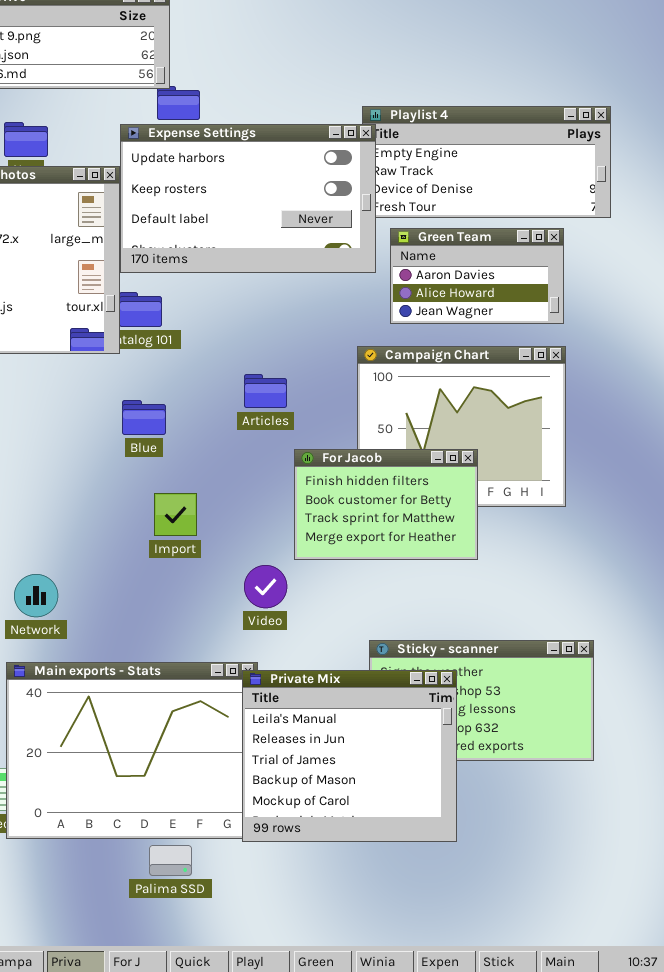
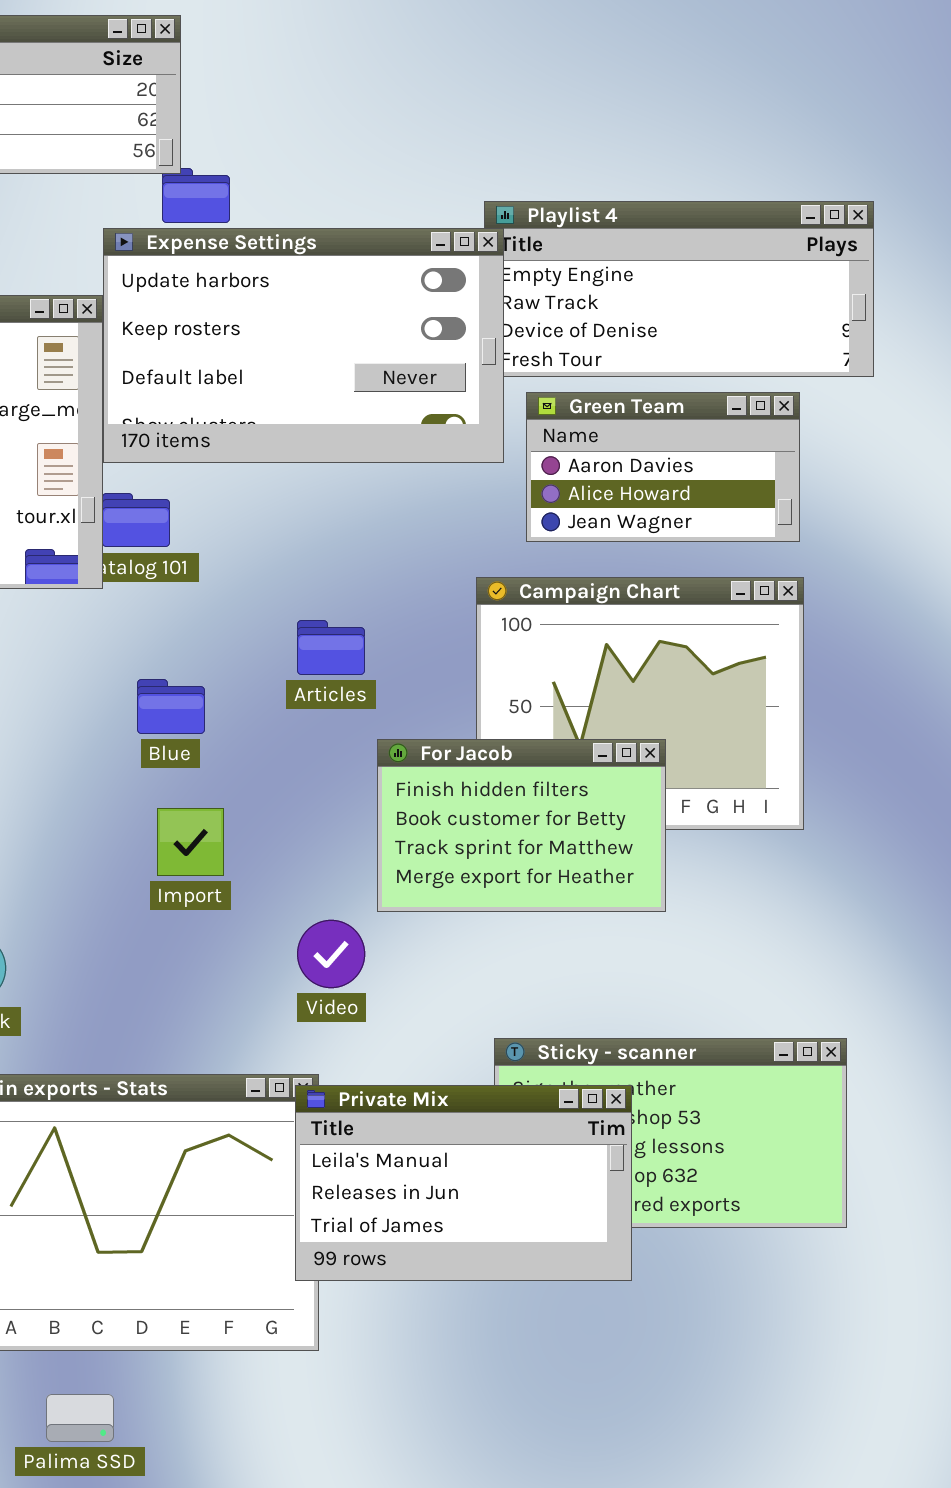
Blue: [122,400,166,435] -> [137,679,205,734], moved
Private Mix: [242,670,457,842] -> [295,1085,632,1281], resized
Palima SSD: [149,845,192,876] -> [46,1394,114,1442], moved

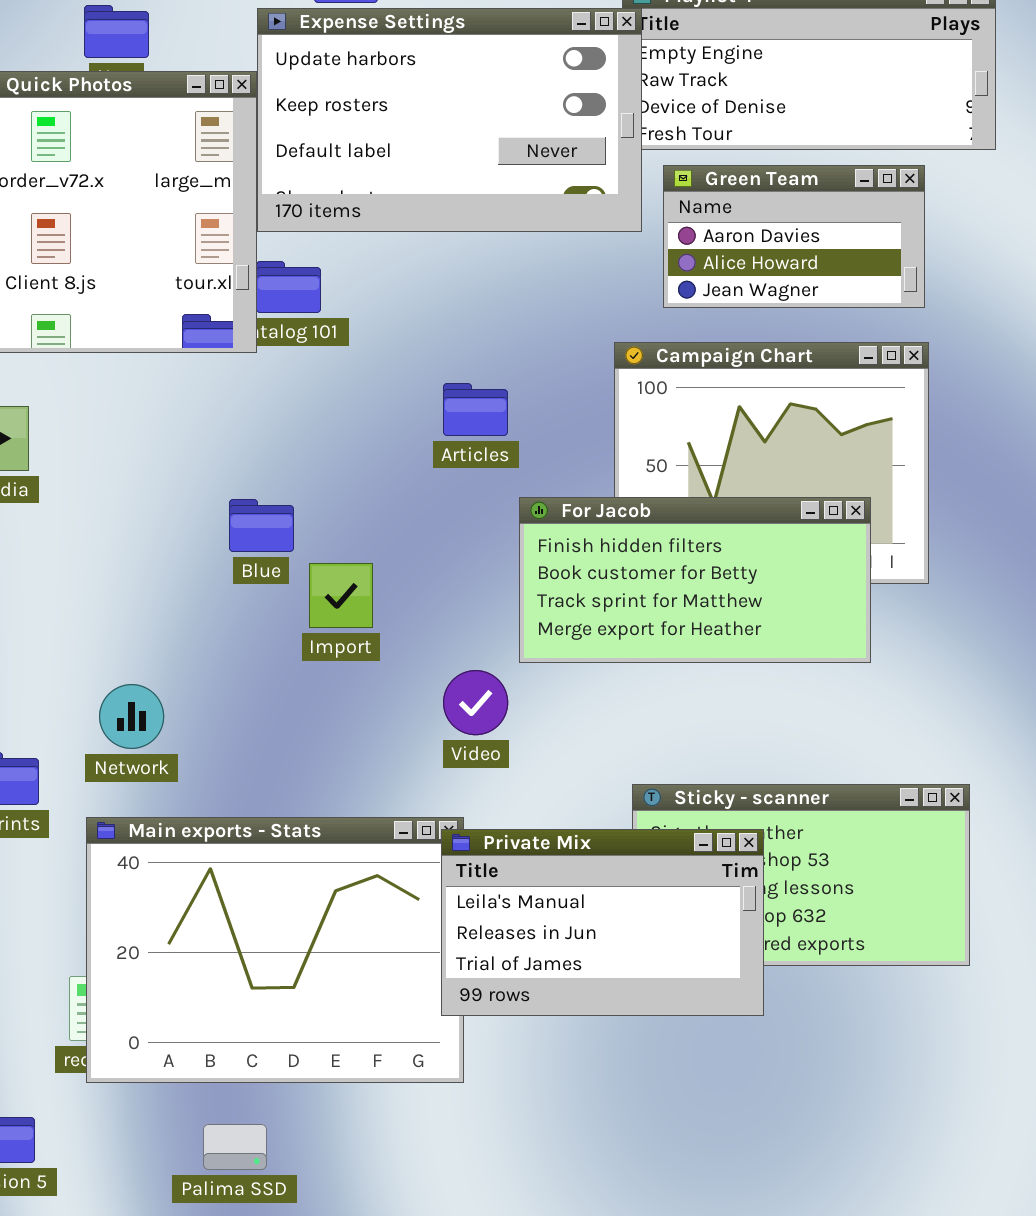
Blue: [137,679,205,734] -> [229,499,294,552], moved
For Jacob: [377,739,666,912] -> [519,497,871,663], resized

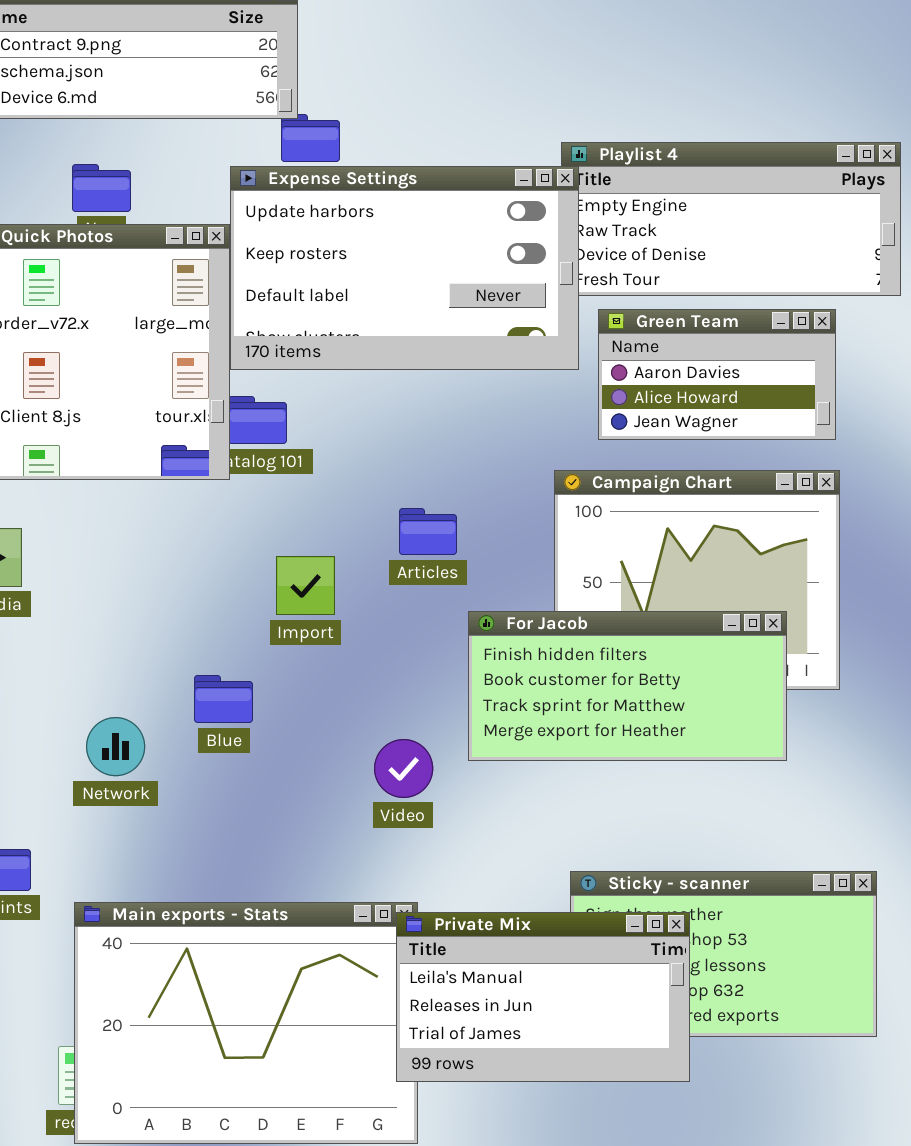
Blue: [229,499,294,552] -> [194,675,253,723], moved
Import: [309,563,373,628] -> [276,556,335,615], moved
Video: [443,670,508,735] -> [374,739,433,798], moved
Network: [99,684,164,749] -> [86,717,145,776], moved

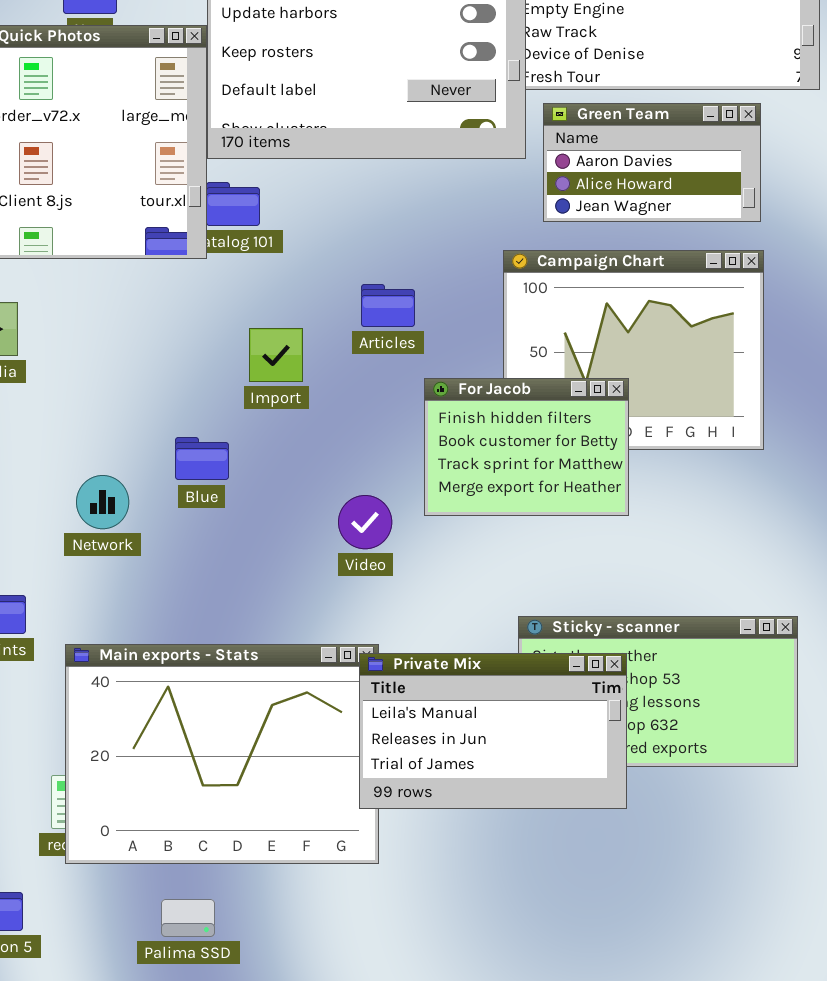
For Jacob: [468,611,787,761] -> [424,378,629,516], resized

